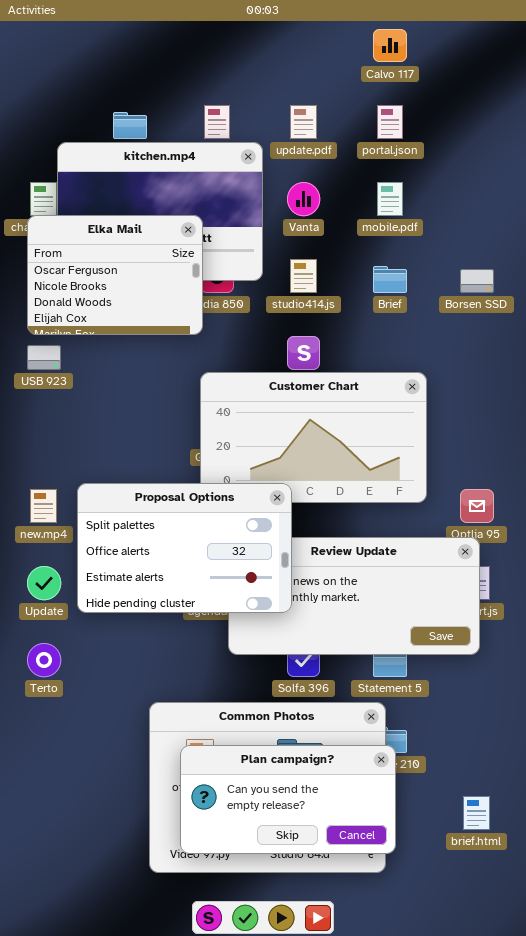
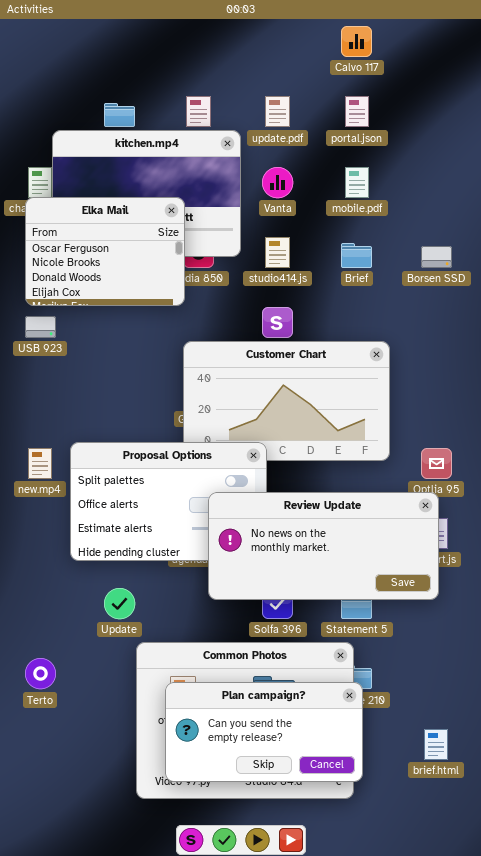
Review Update: [228,537,480,655] -> [208,492,439,600], raised
Update: [27,566,61,600] -> [104,588,135,619], moved
Terto: [27,643,61,677] -> [25,658,56,689], moved

